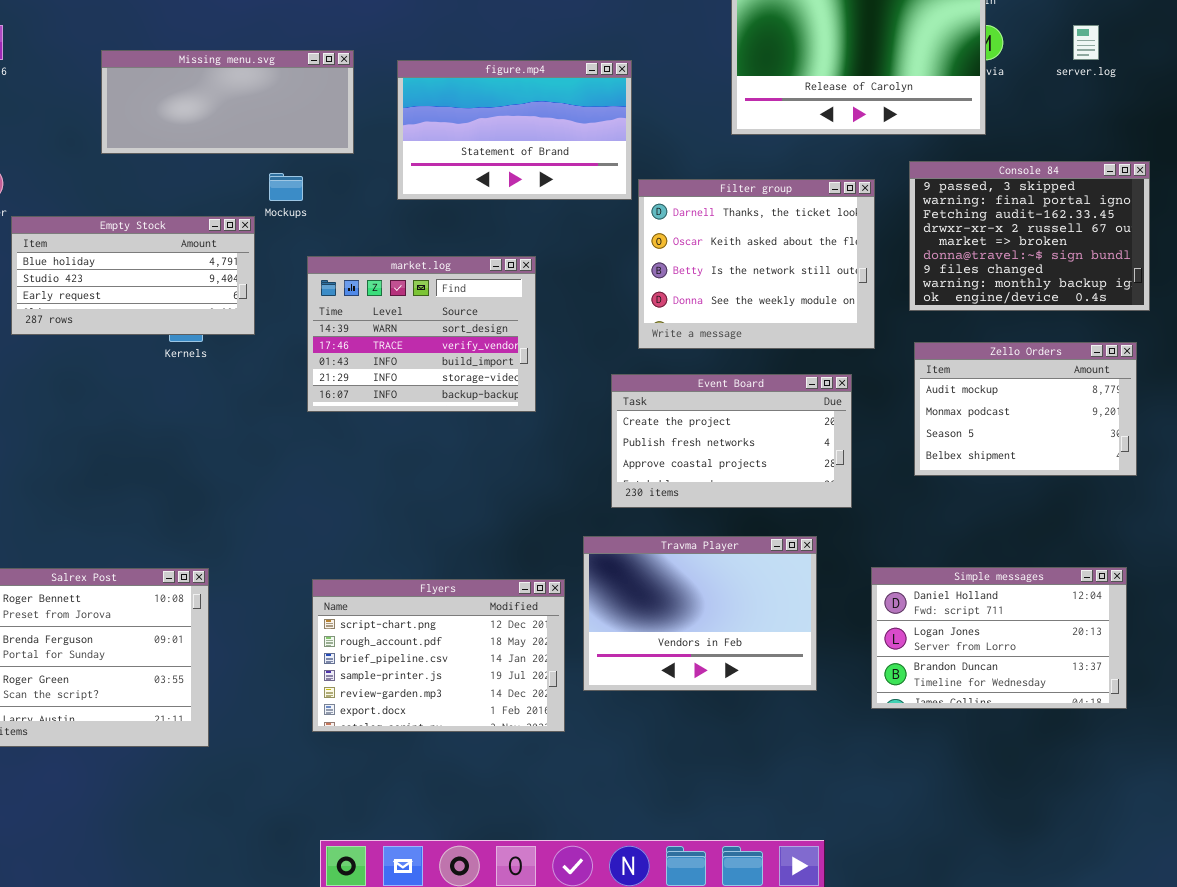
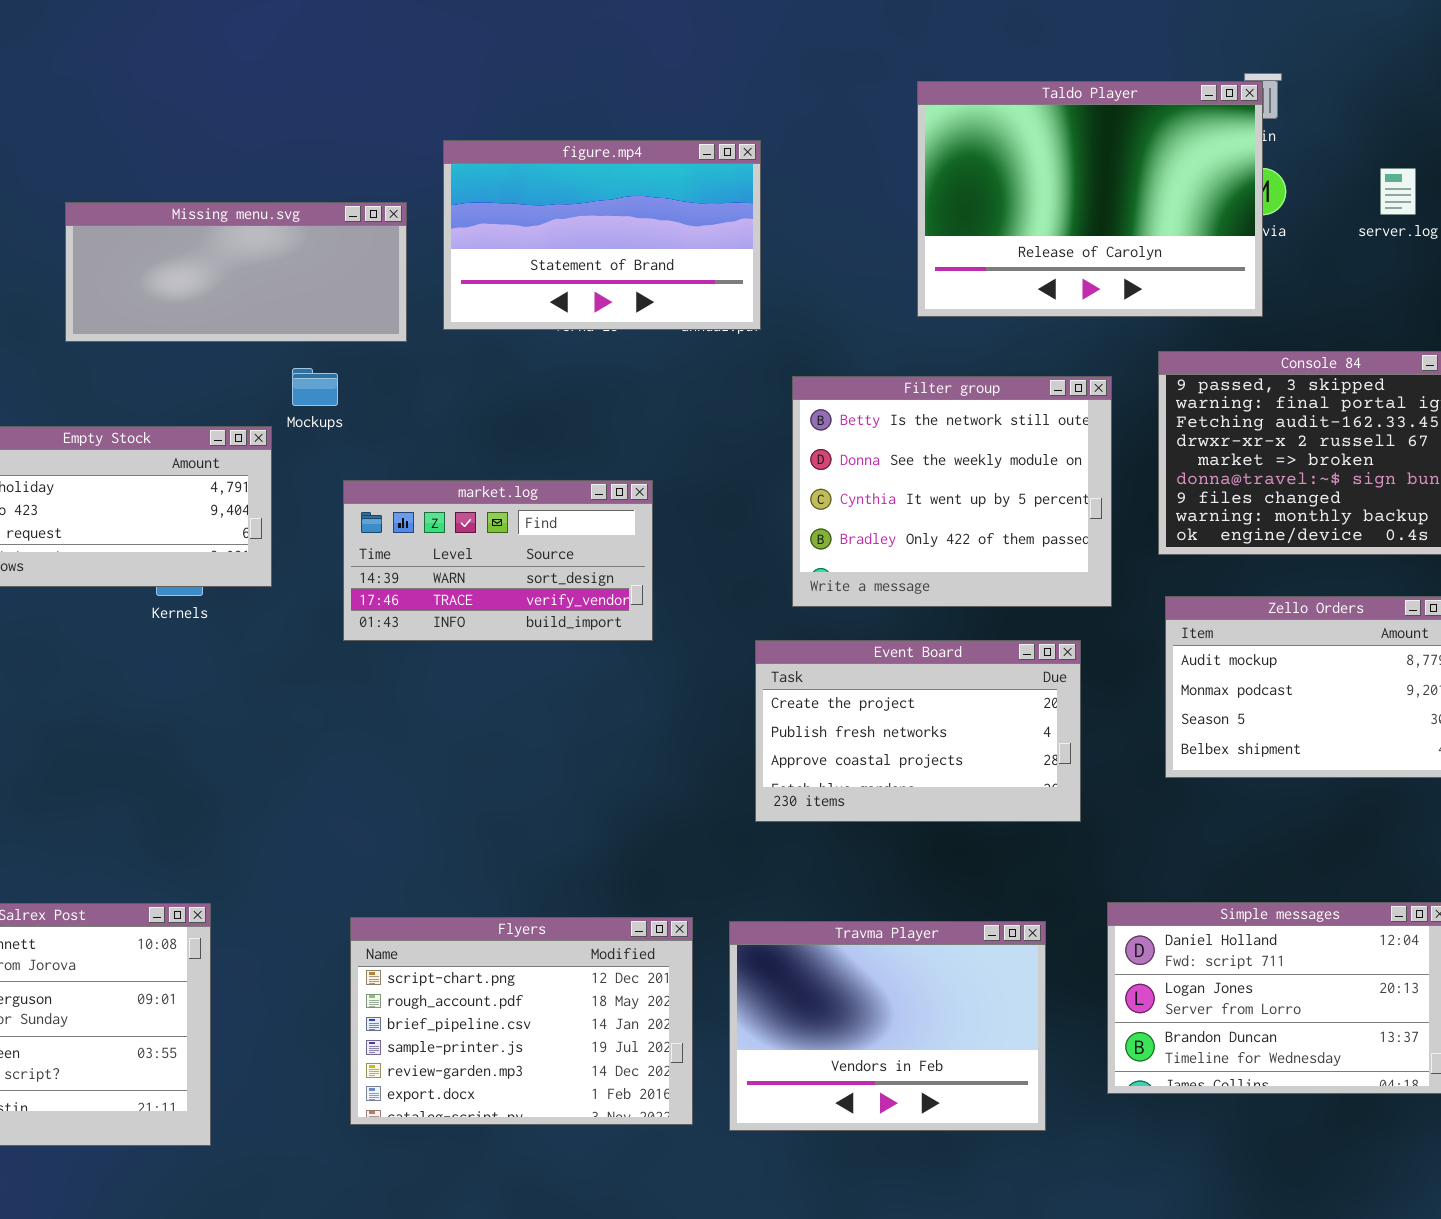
figure.mp4: [397,60,632,200] -> [443,140,761,330], moved
Filter group: [638,179,875,349] -> [792,376,1112,607], scrolled down 2 rows
market.log: [307,256,536,412] -> [343,480,653,641], resized
Travma Player: [583,536,817,691] -> [729,921,1046,1131], moved

